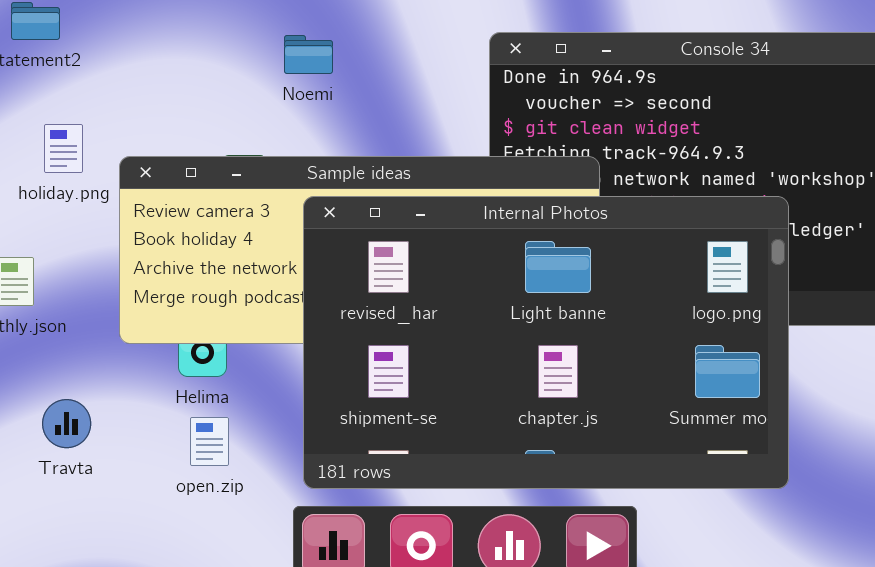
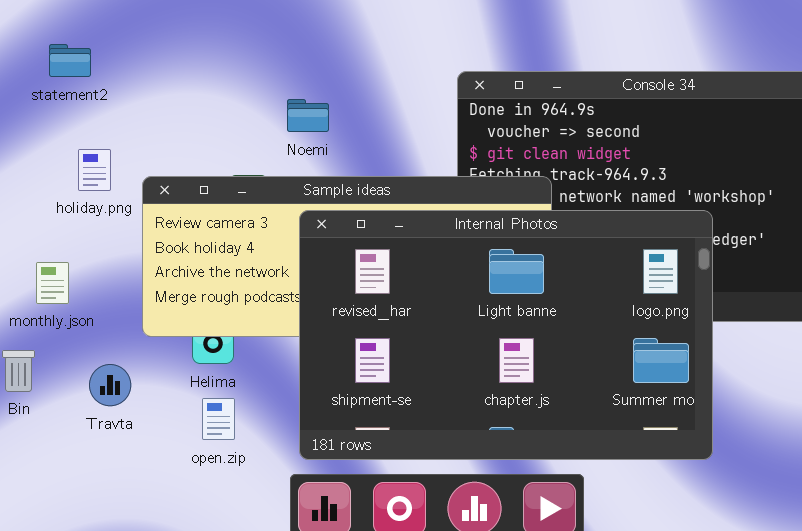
Noemi: [284,35,333,74] -> [287,99,329,132], moved
Travta: [42,399,91,448] -> [89,364,131,406], moved

